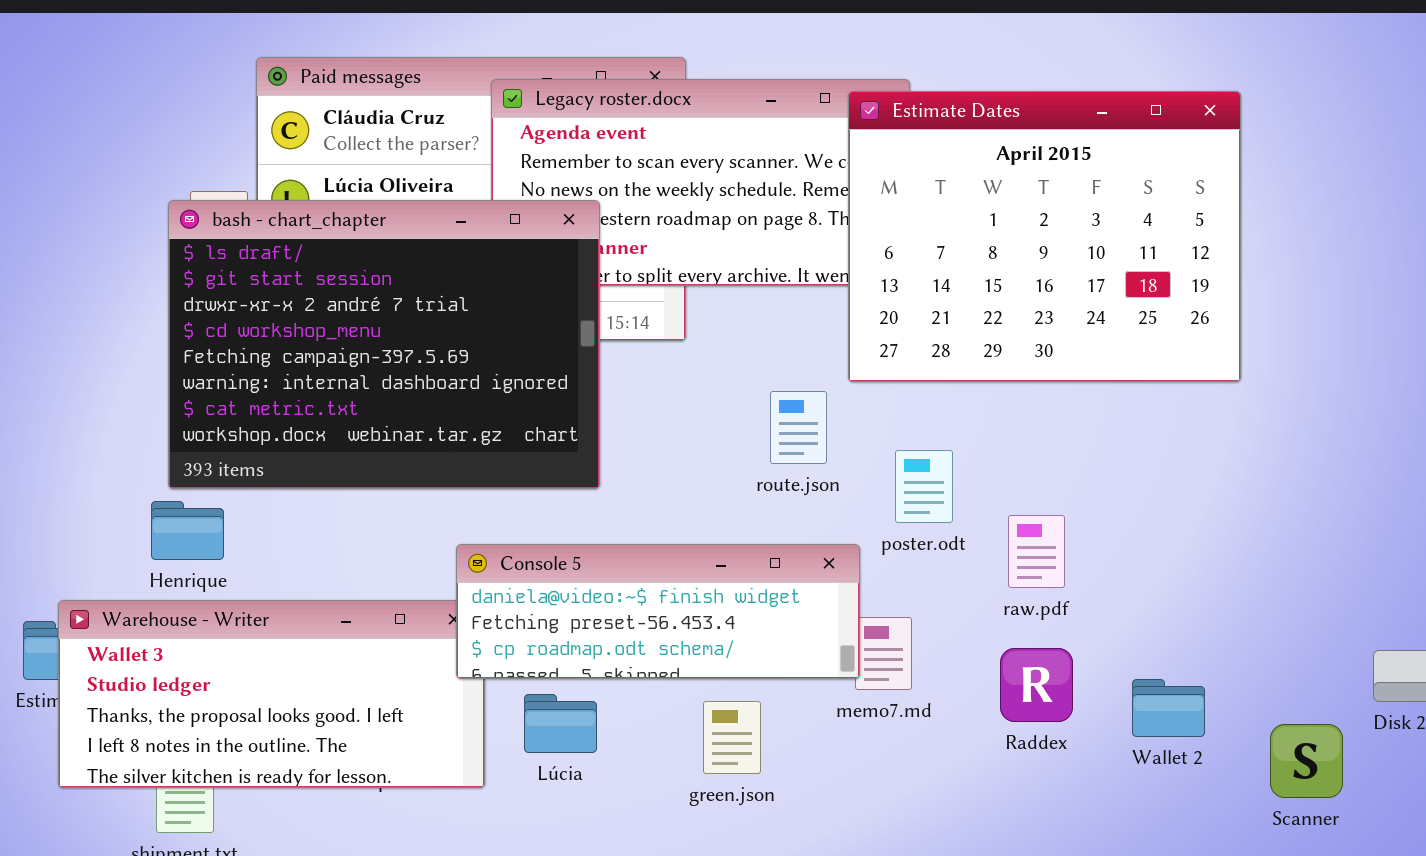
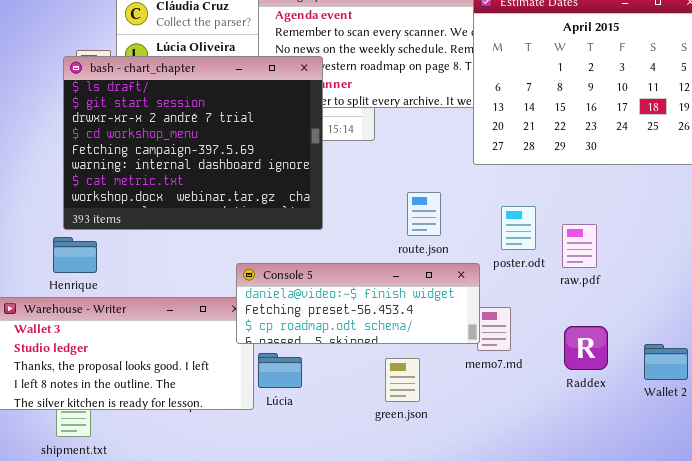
route.json: [770,391,827,464] -> [407,192,441,236], moved
raw.pdf: [1008,515,1065,588] -> [562,224,597,268], moved
Lúcia: [524,694,597,753] -> [258,353,302,388], moved

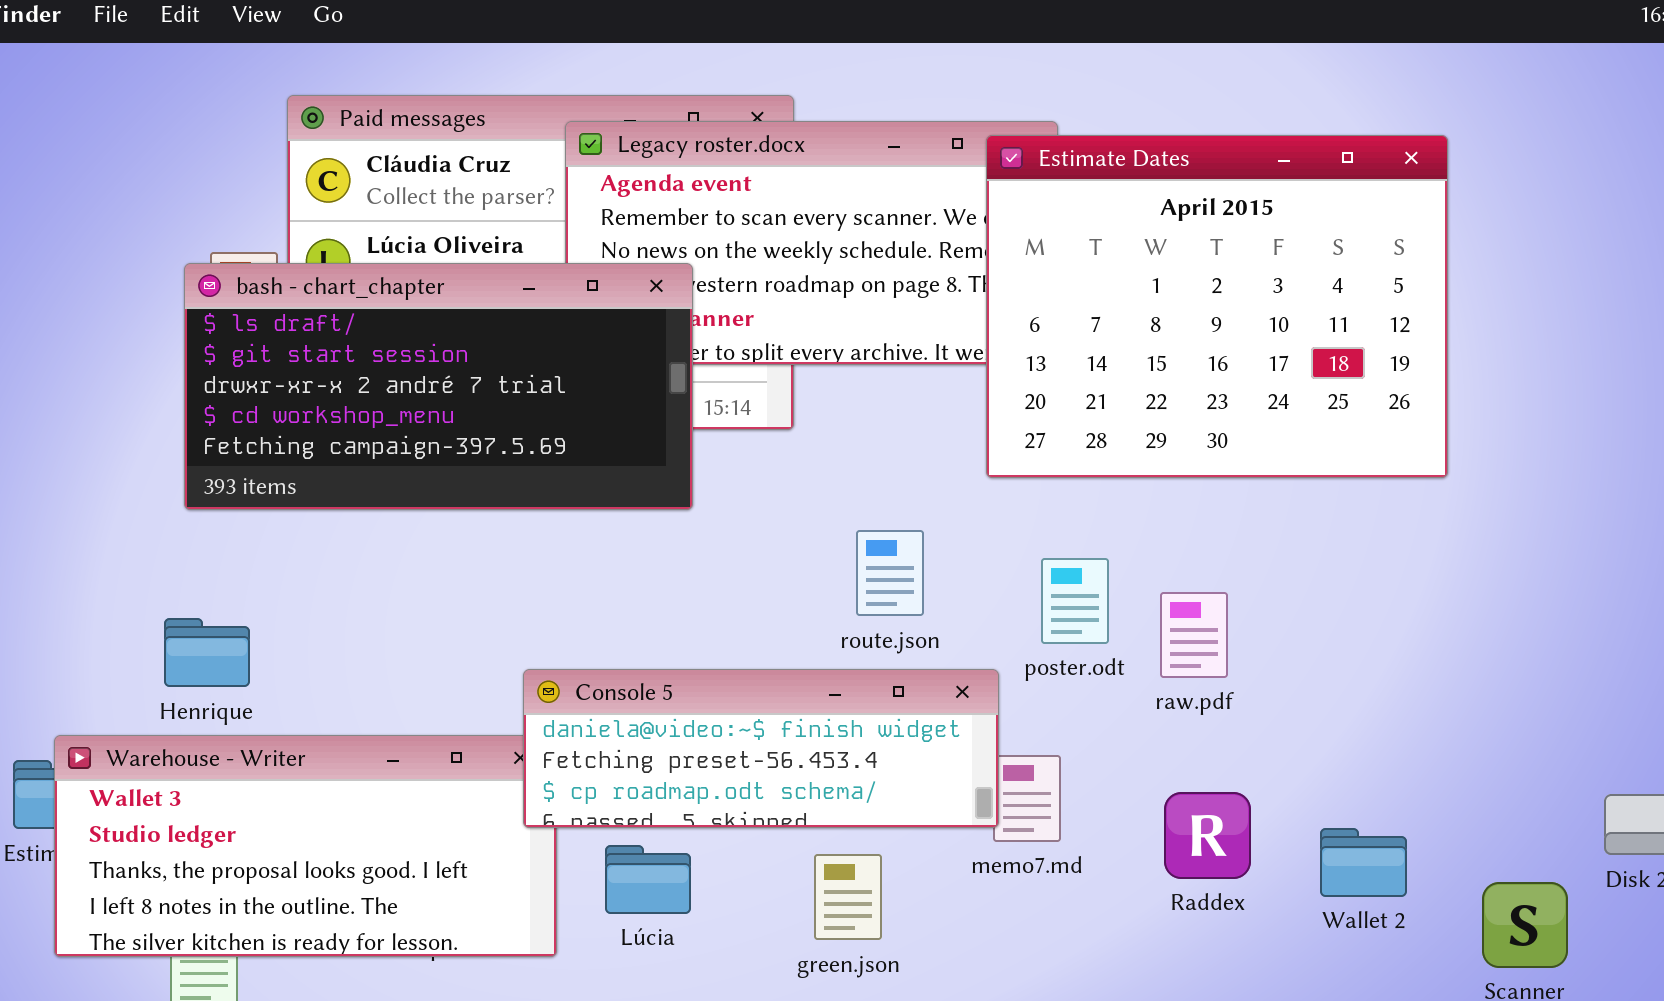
bash - chart_chapter: [63,56,323,230] -> [184,263,693,510], resized
Lúcia: [258,353,302,388] -> [605,845,691,914], moved

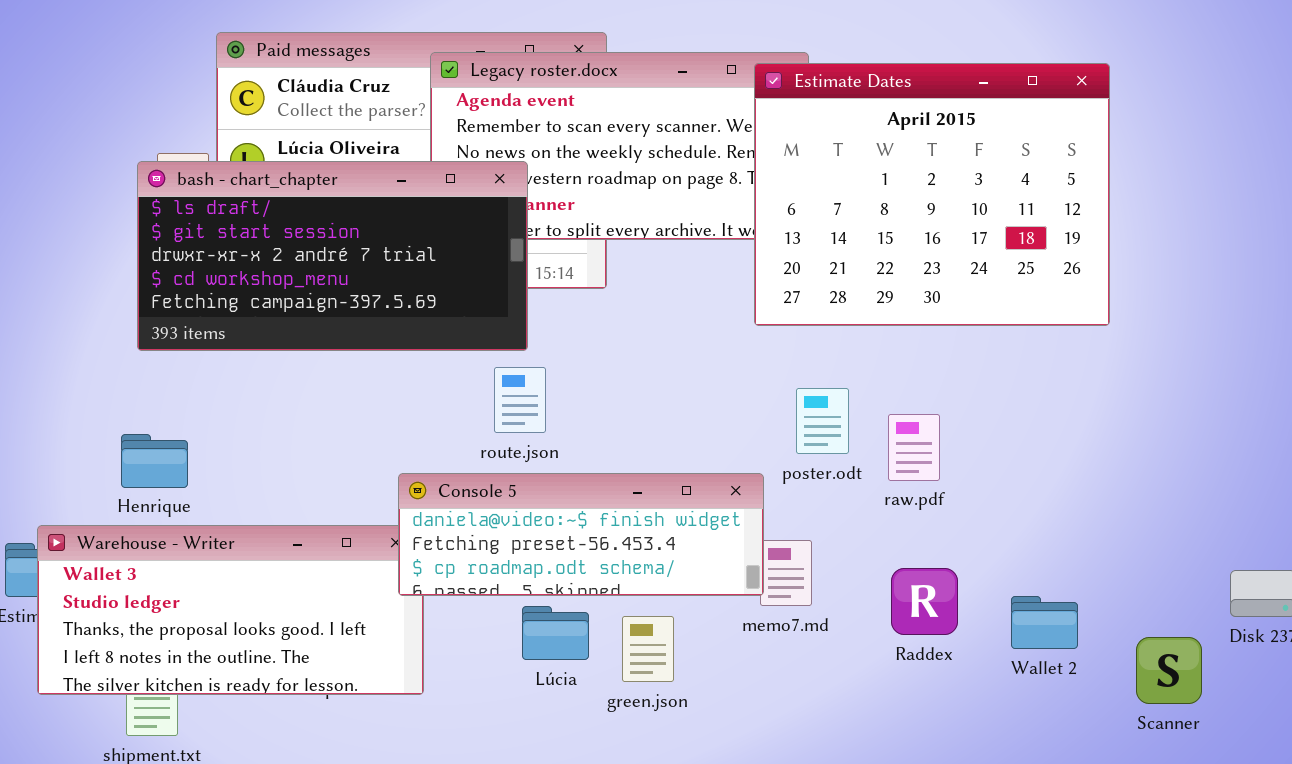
route.json: [856,530,924,616] -> [494,367,546,433], moved
Lúcia: [605,845,691,914] -> [522,606,589,660], moved

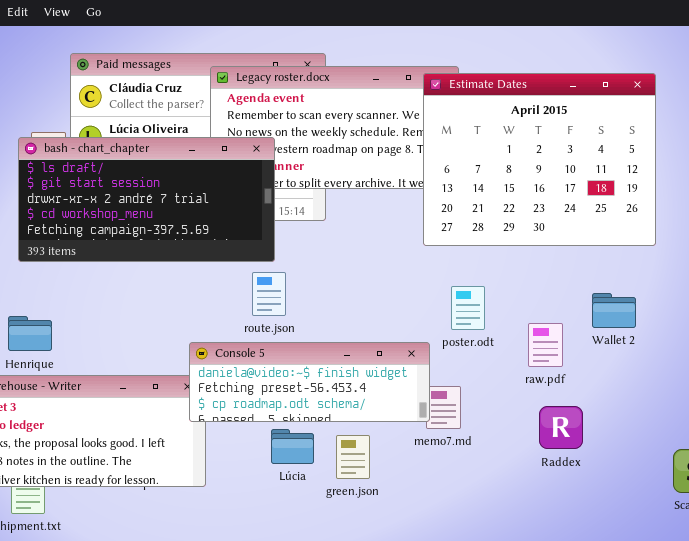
raw.pdf: [888,414,940,481] -> [528,323,563,367], moved
Raddex: [891,568,958,635] -> [539,406,583,449], moved
Wallet 2: [1011,596,1078,649] -> [592,293,636,328], moved

